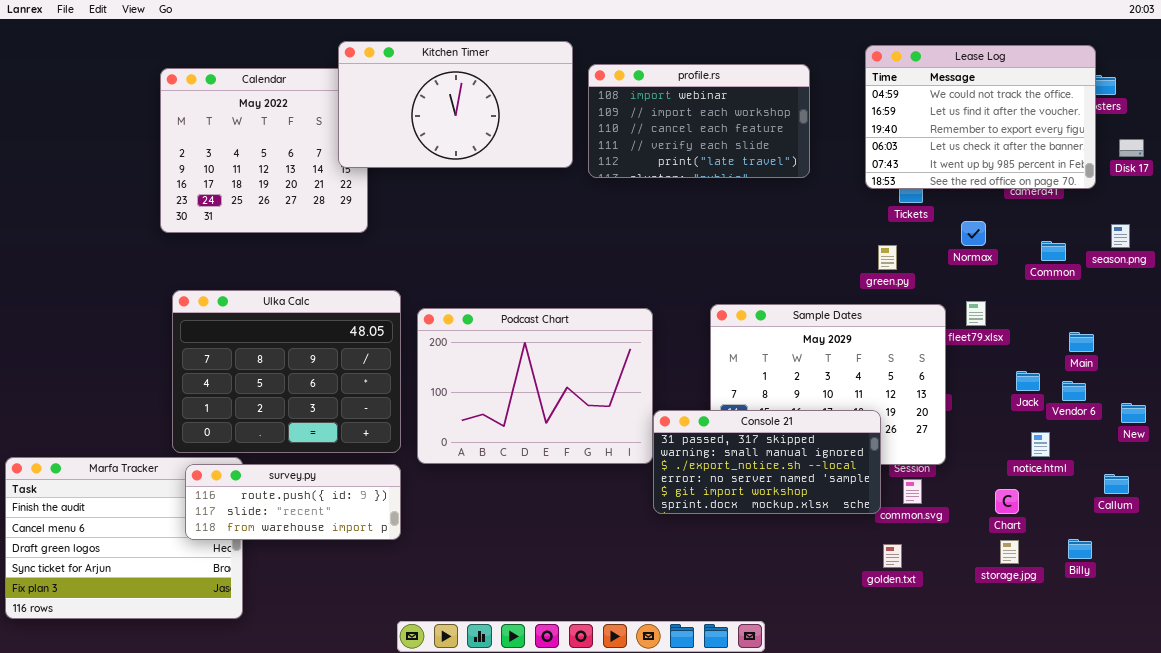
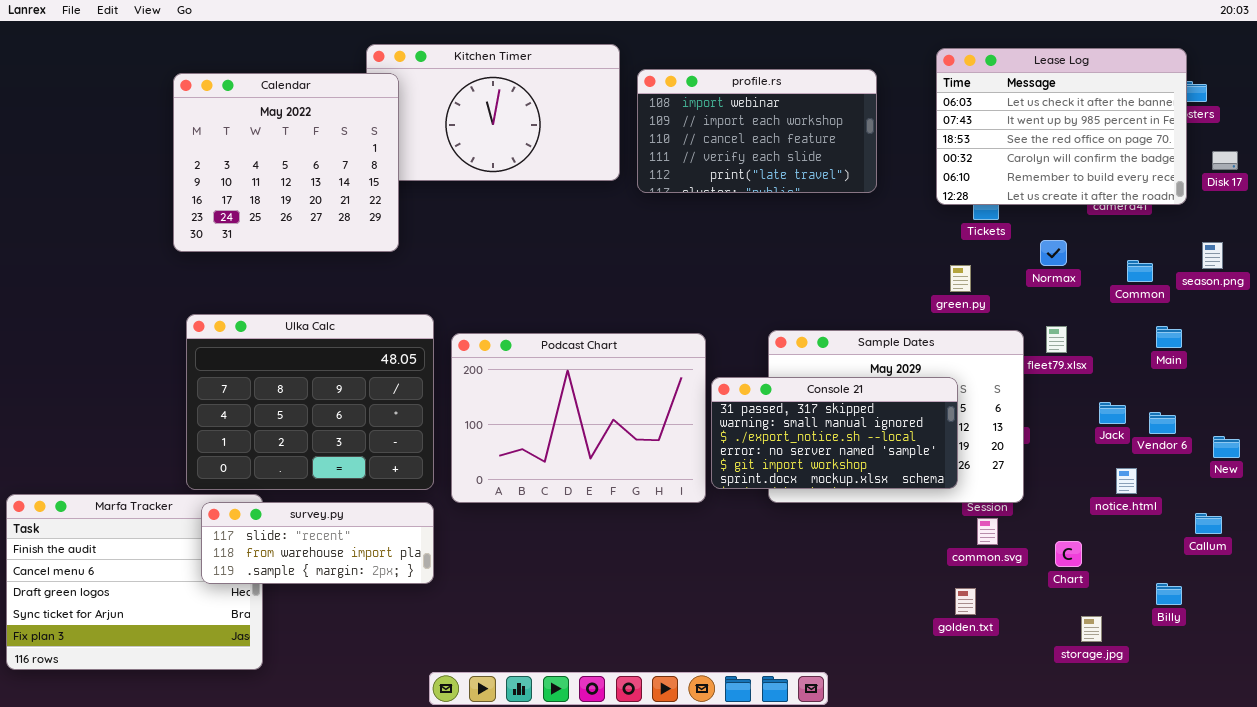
Lease Log: [865,45,1096,189] -> [936,48,1187,205], scrolled down 3 rows
Calendar: [160,68,368,233] -> [173,73,399,252], raised
Main: [1069,332,1094,352] -> [1156,326,1182,348], moved
Console 21: [653,410,881,514] -> [711,377,958,489], moved
survey.py: [185,464,401,540] -> [201,502,434,584], scrolled down 1 row
Chart: [995,489,1019,514] -> [1055,541,1082,567], moved
storage.jpg: [1000,540,1019,564] -> [1081,616,1102,642], moved

